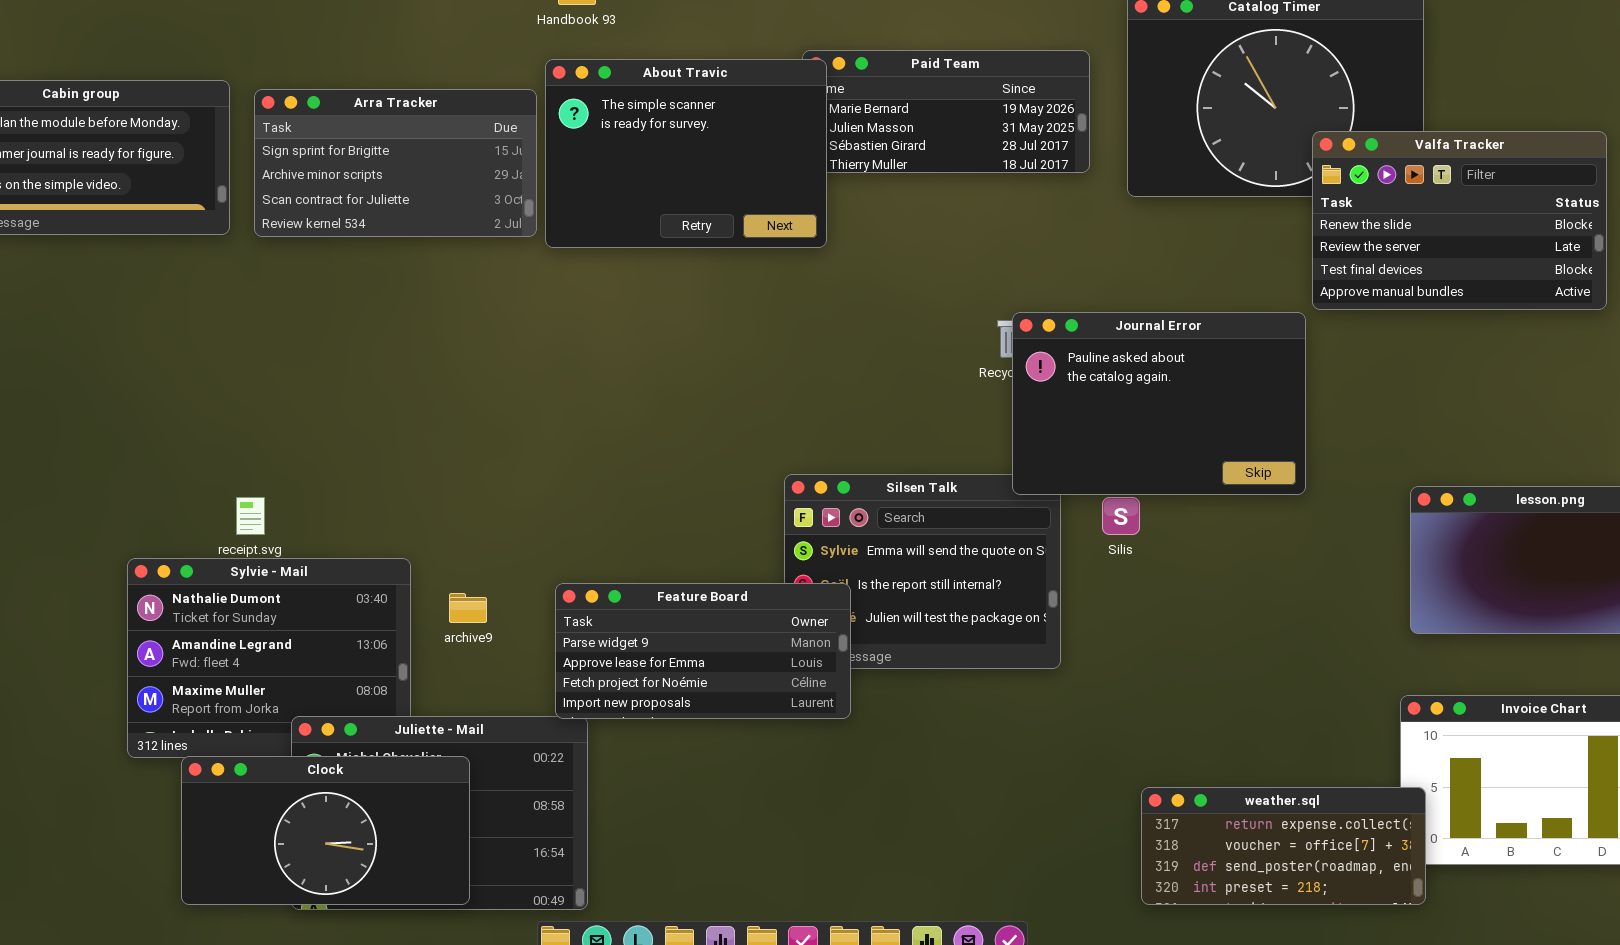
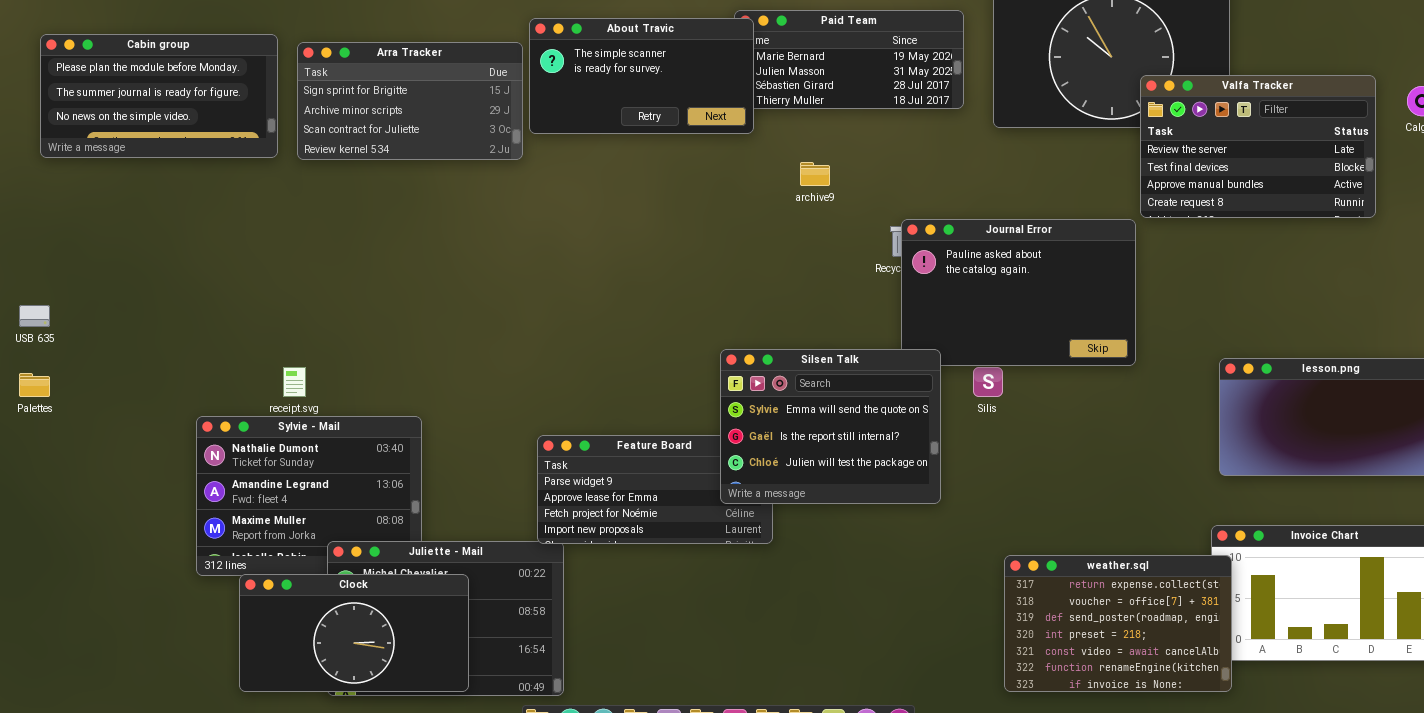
About Travic: [545,59,827,248] -> [529,18,754,134], resized
Valfa Tracker: [1312,131,1607,310] -> [1140,75,1376,218], scrolled down 1 row
Silsen Talk: [784,474,1061,669] -> [720,349,941,504], raised
archive9: [449,593,487,623] -> [800,162,830,186], moved
weather.sql: [1141,787,1426,905] -> [1004,555,1232,692], resized

